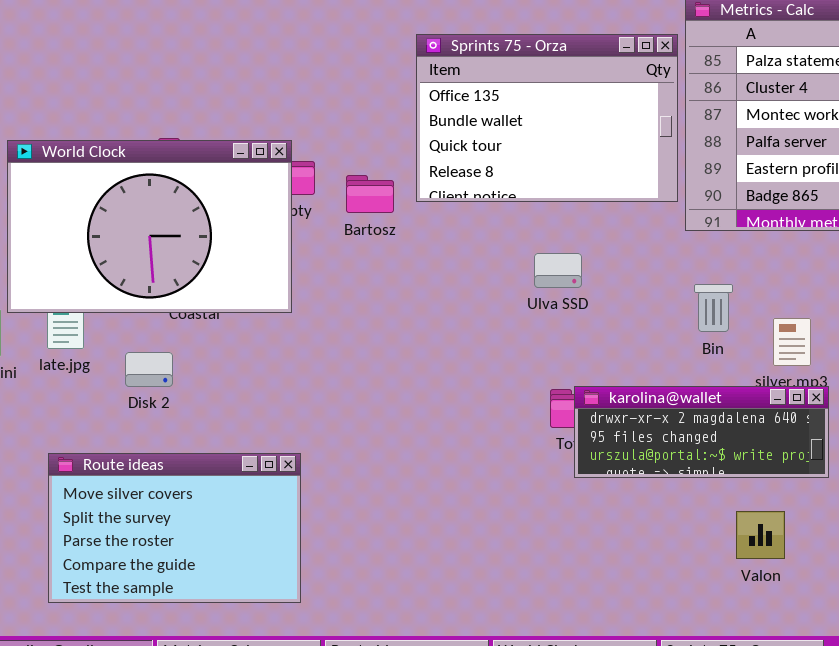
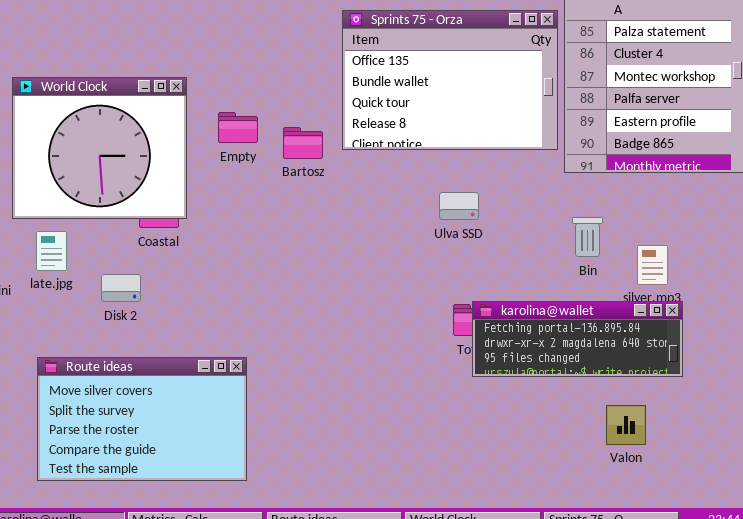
World Clock: [7,140,292,313] -> [12,77,187,219], moved, resized
karolina@wallet: [574,386,829,478] -> [472,301,683,377], scrolled up 1 row

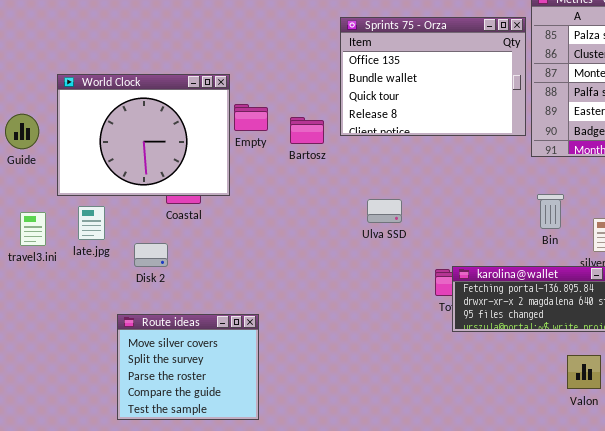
World Clock: [12,77,187,219] -> [57,74,230,196], resized
Ulva SSD: [439,192,479,220] -> [367,199,402,223], moved
Route ideas: [37,357,247,481] -> [117,314,259,420], resized

